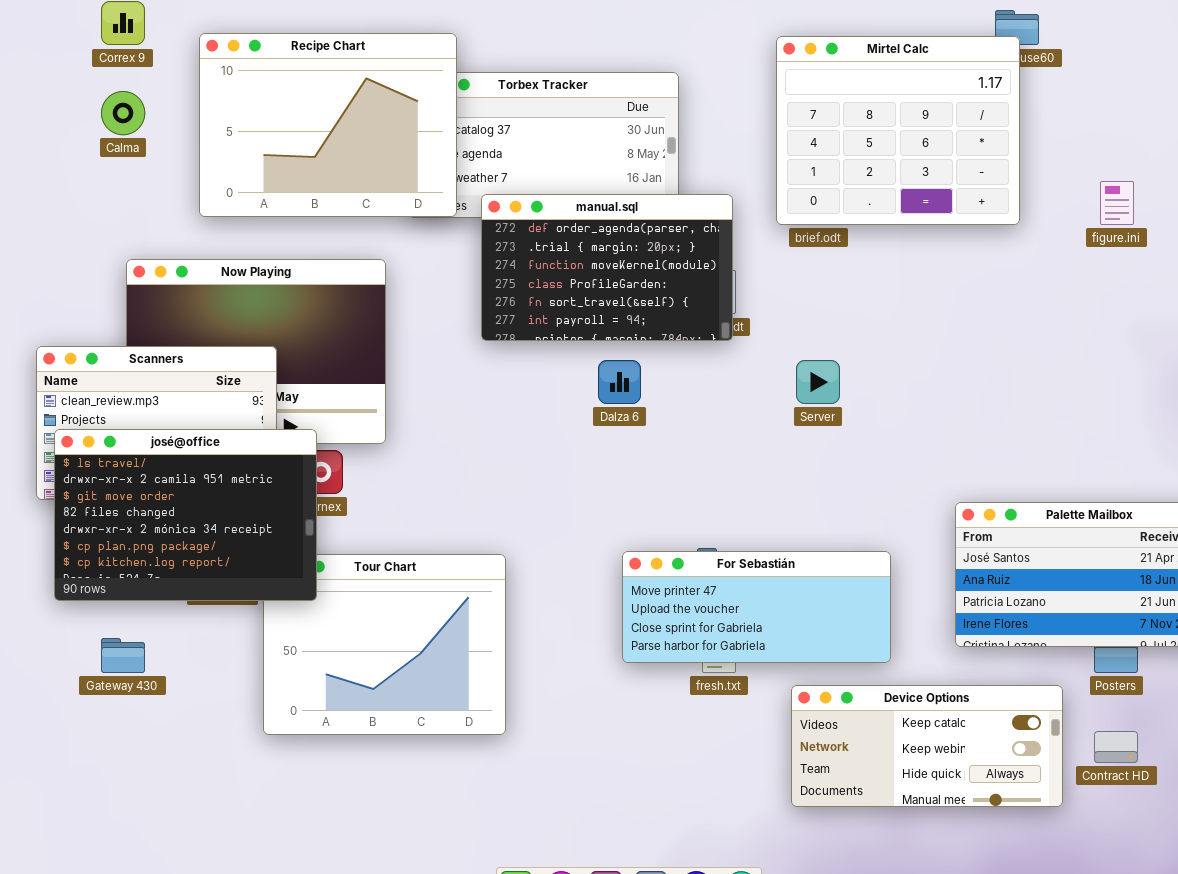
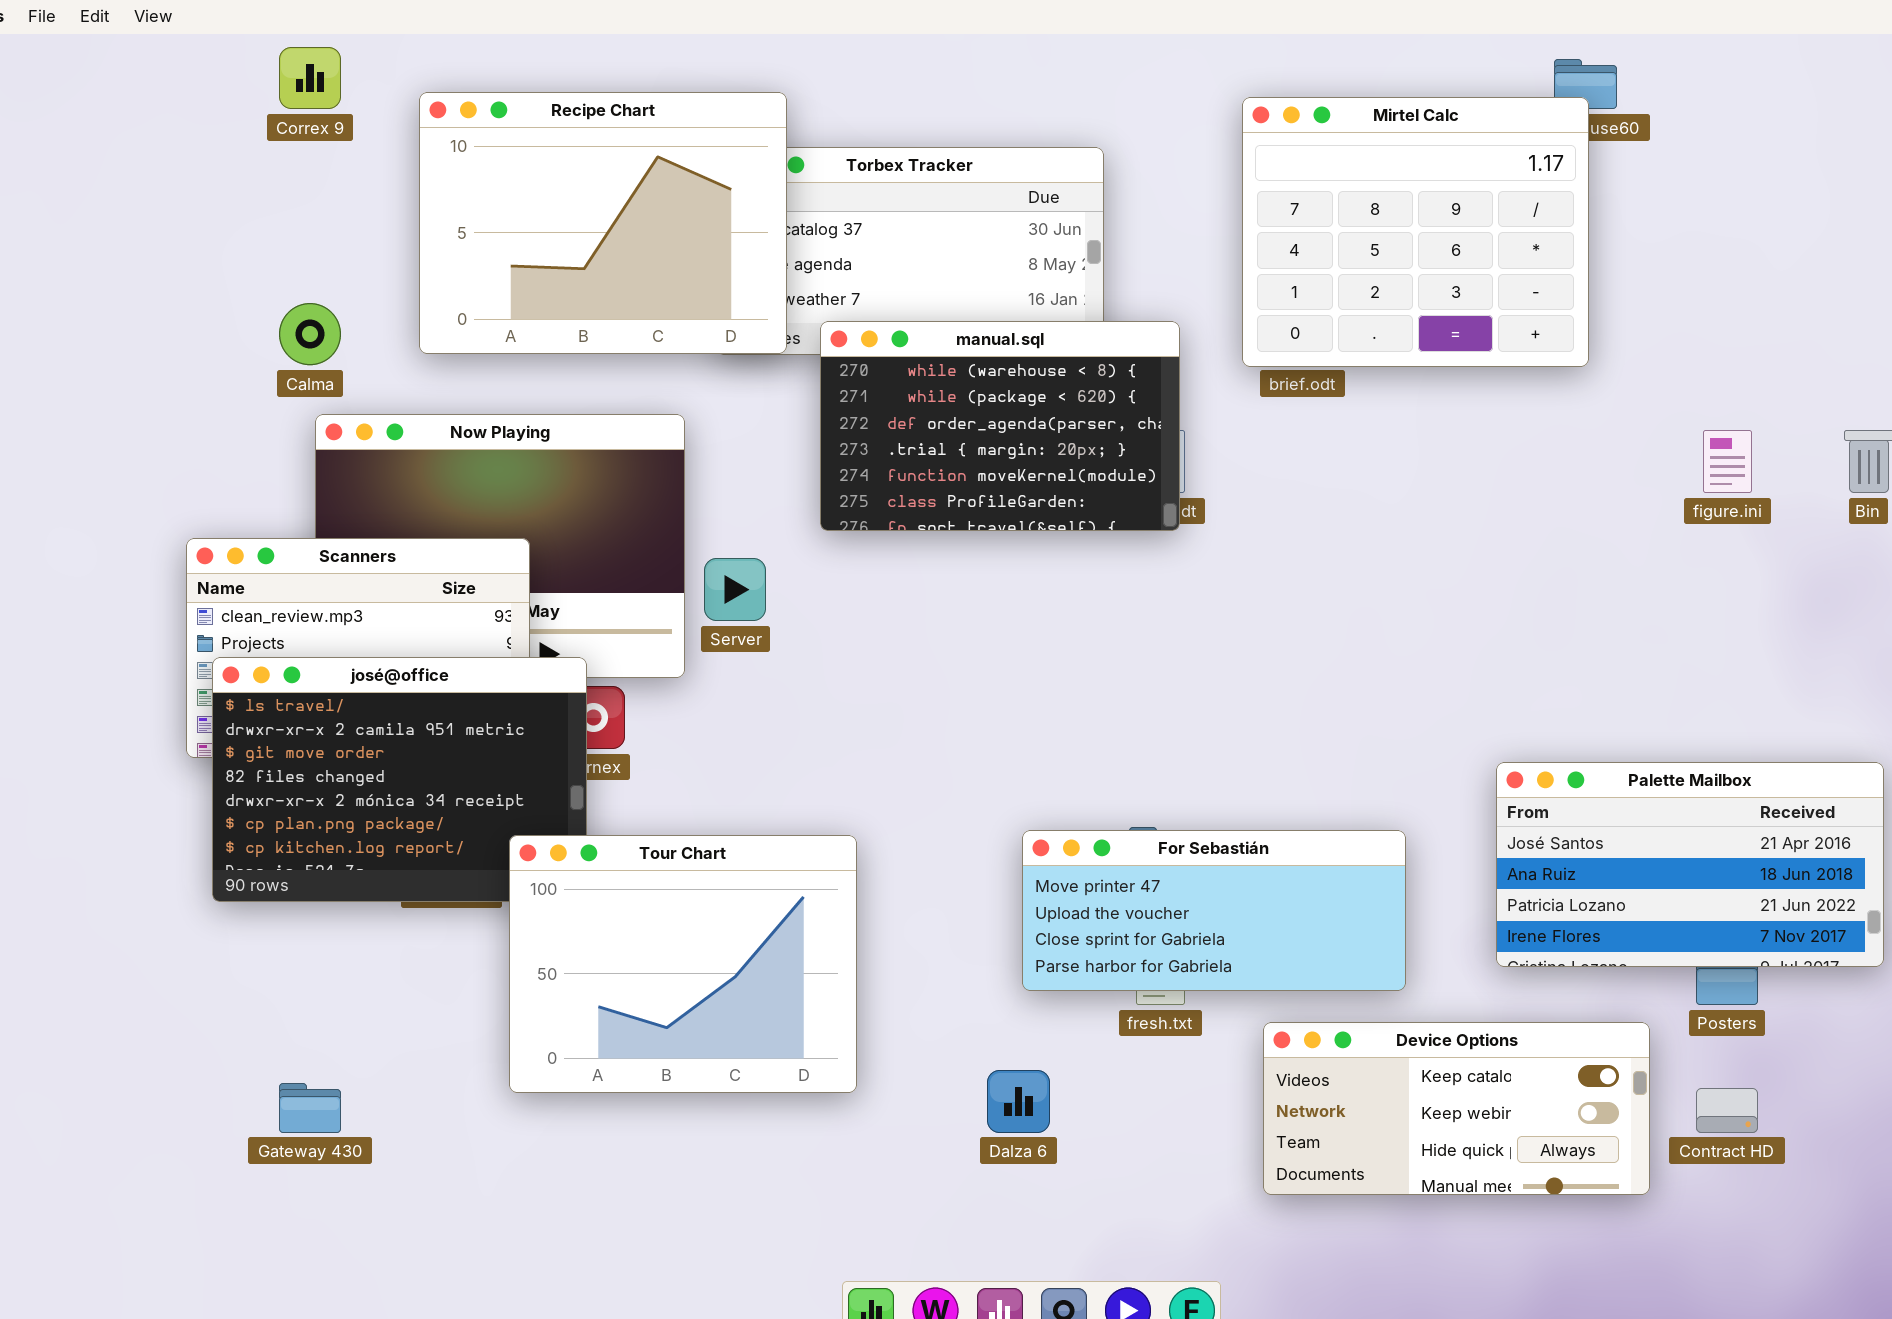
Calma: [101,91,145,135] -> [279,303,341,365], moved
figure.ini: [1100,181,1134,225] -> [1703,430,1752,493], moved
manual.sql: [481,194,733,341] -> [820,321,1180,531], scrolled up 2 rows
Dalza 6: [598,360,641,404] -> [987,1070,1050,1133], moved
Server: [796,360,840,404] -> [704,558,766,621], moved
Tour Chart: [263,554,506,735] -> [509,835,857,1093], raised
Gateway 430: [101,638,145,673] -> [279,1083,341,1133], moved

